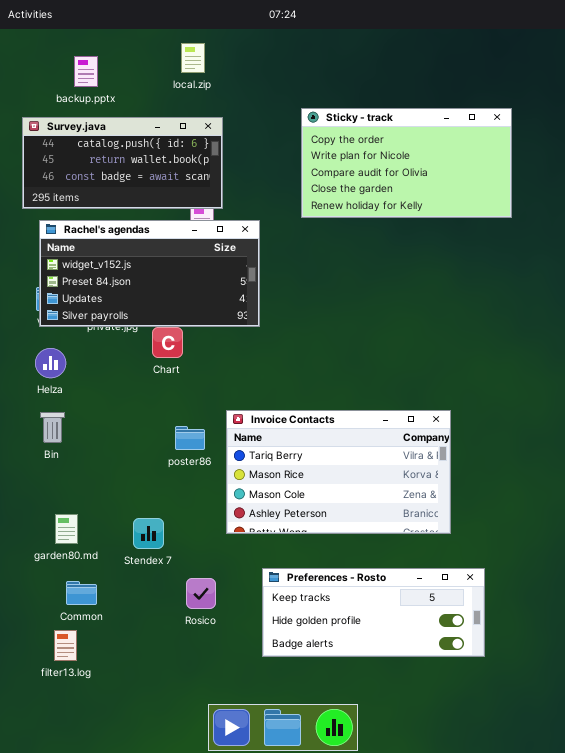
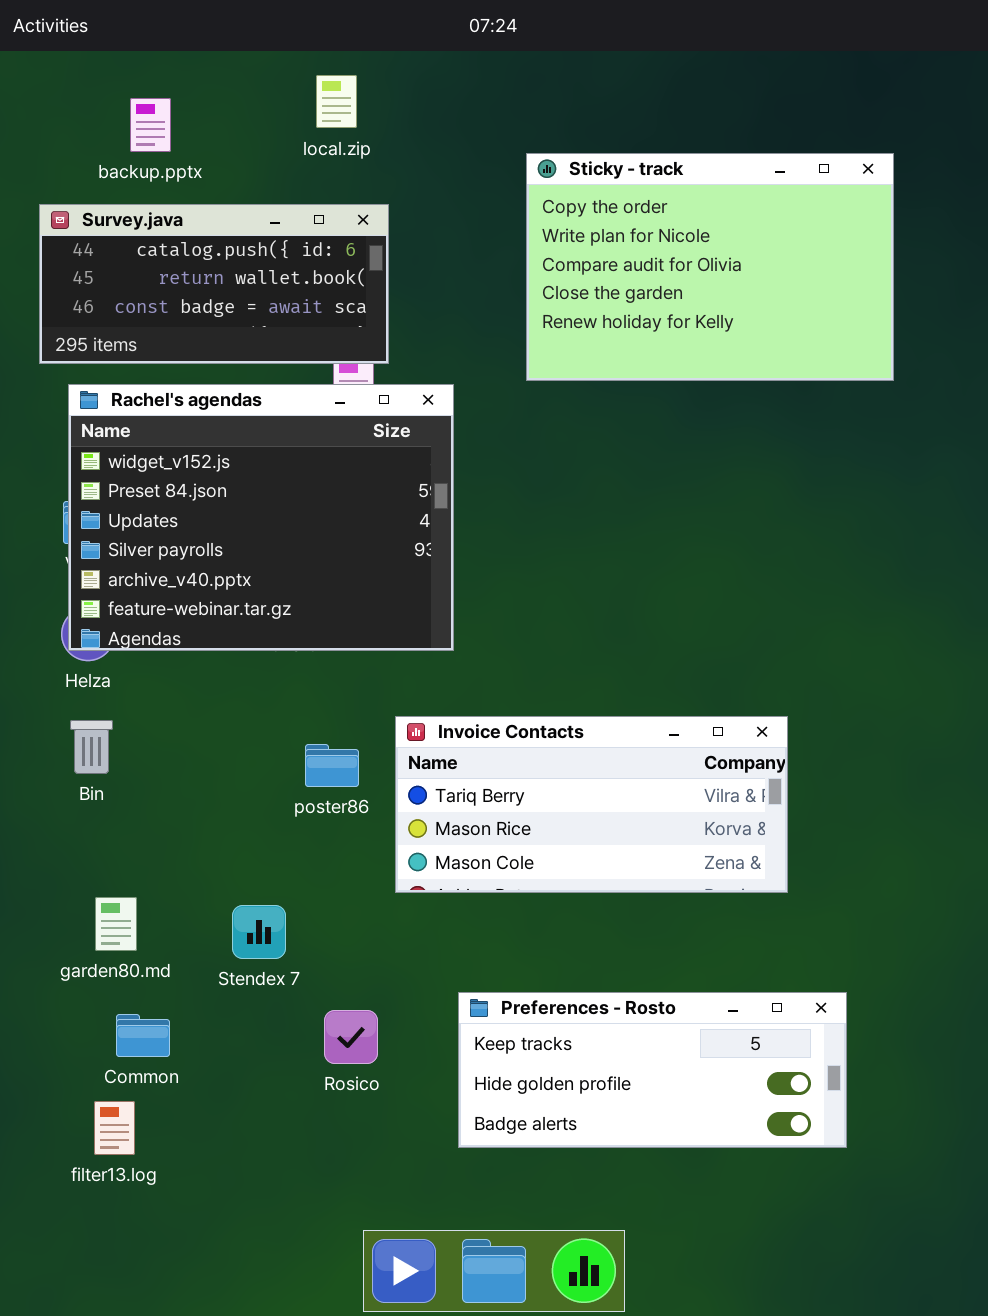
Sticky - track: [301,108,512,218] -> [526,153,894,381], resized
Rachel's agendas: [39,220,260,327] -> [68,384,454,651], resized
Invoice Contacts: [226,410,451,534] -> [395,716,788,893], resized

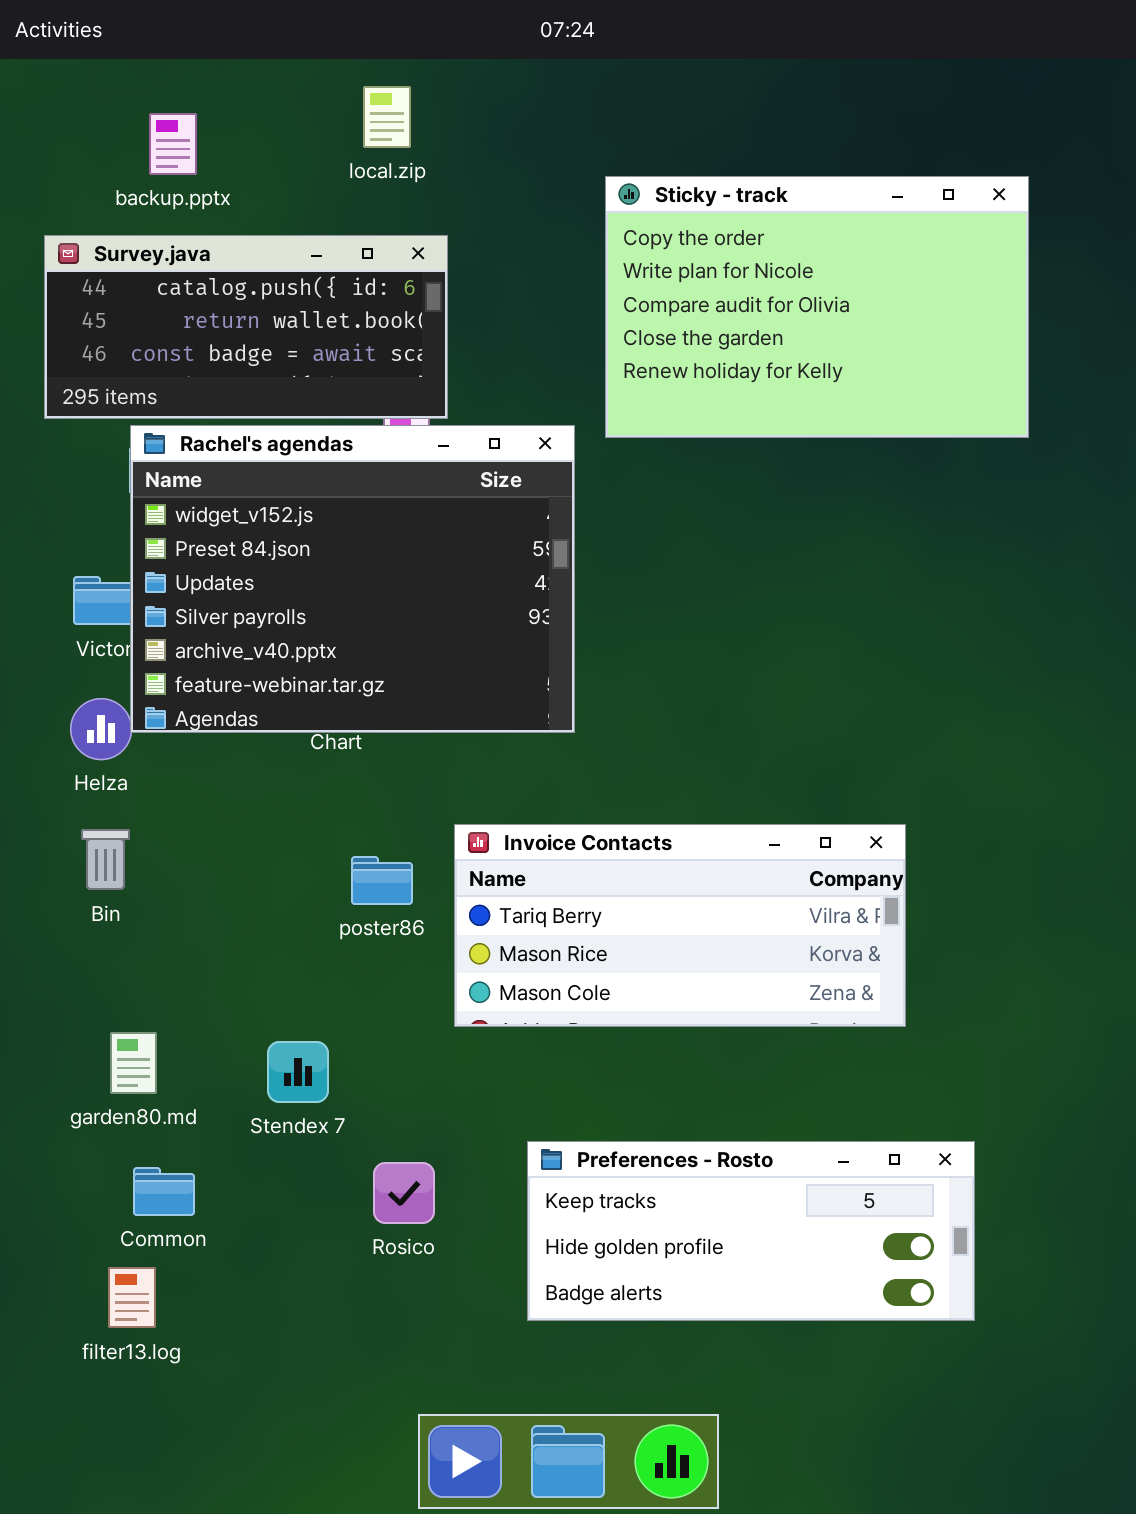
Rachel's agendas: [68,384,454,651] -> [130,425,575,733], moved

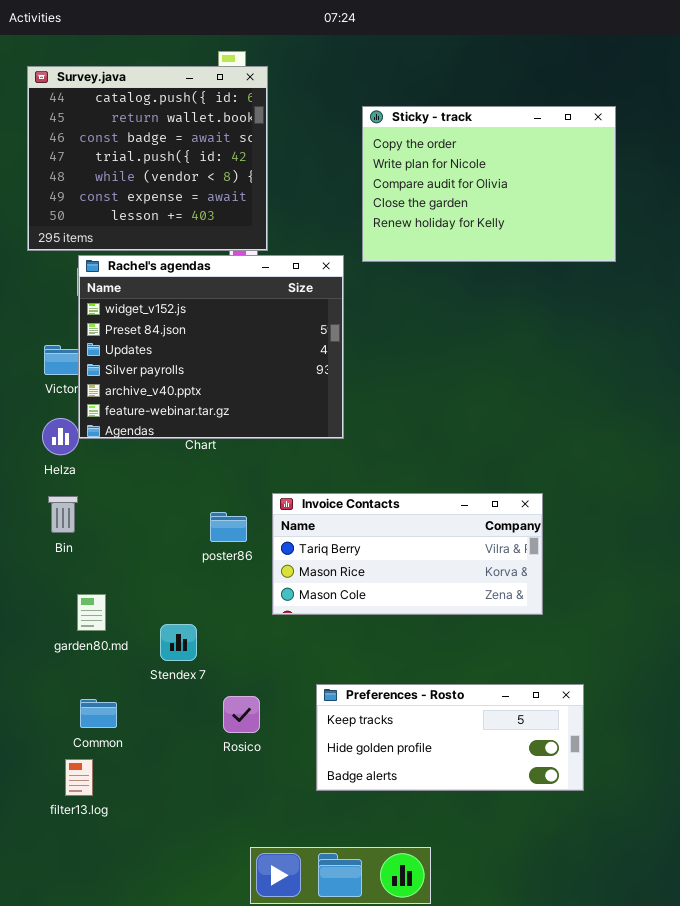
Survey.java: [44,235,448,419] -> [27,66,268,251], resized
garden80.md: [110,1032,157,1094] -> [77,594,106,631], moved

